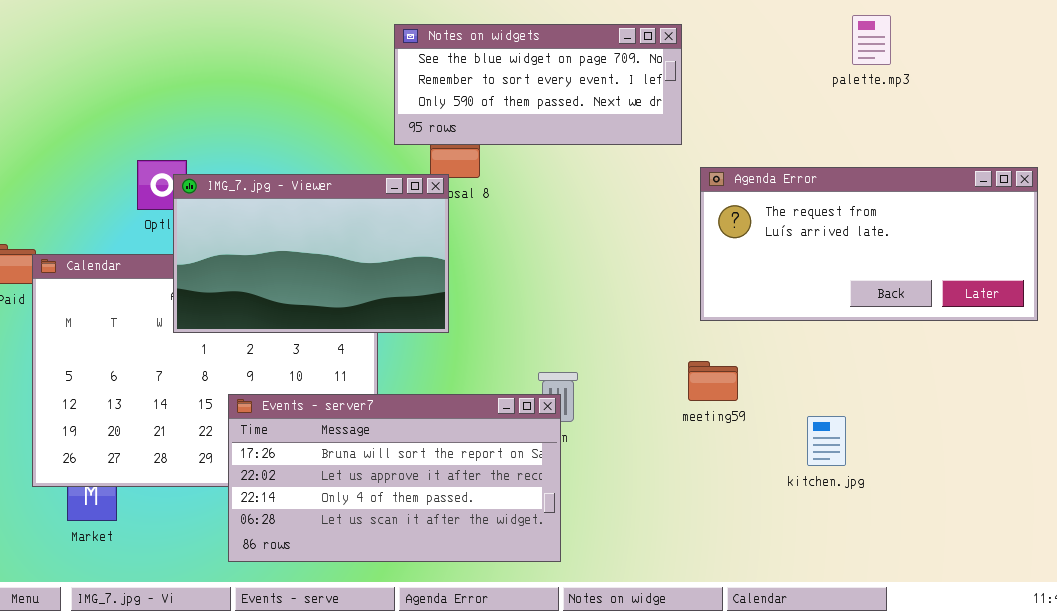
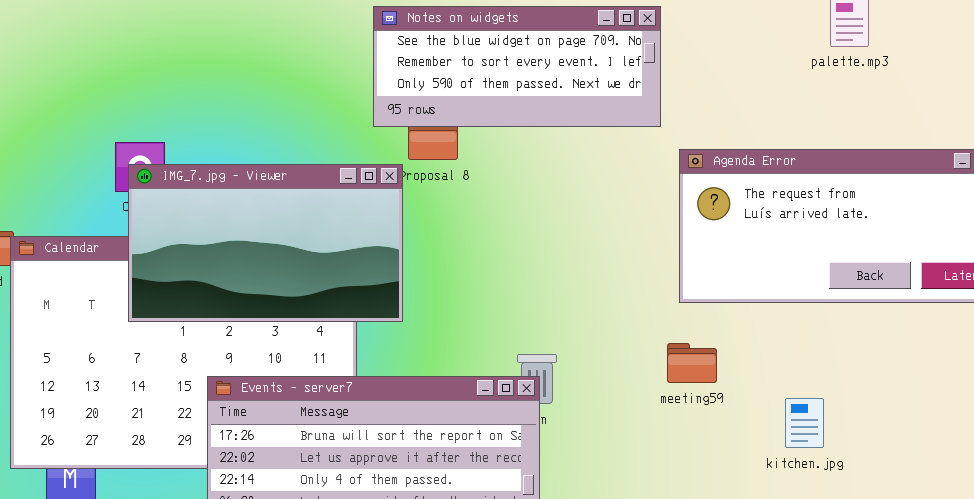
IMG_7.jpg - Viewer: [173,174,449,333] -> [128,164,403,322], moved

